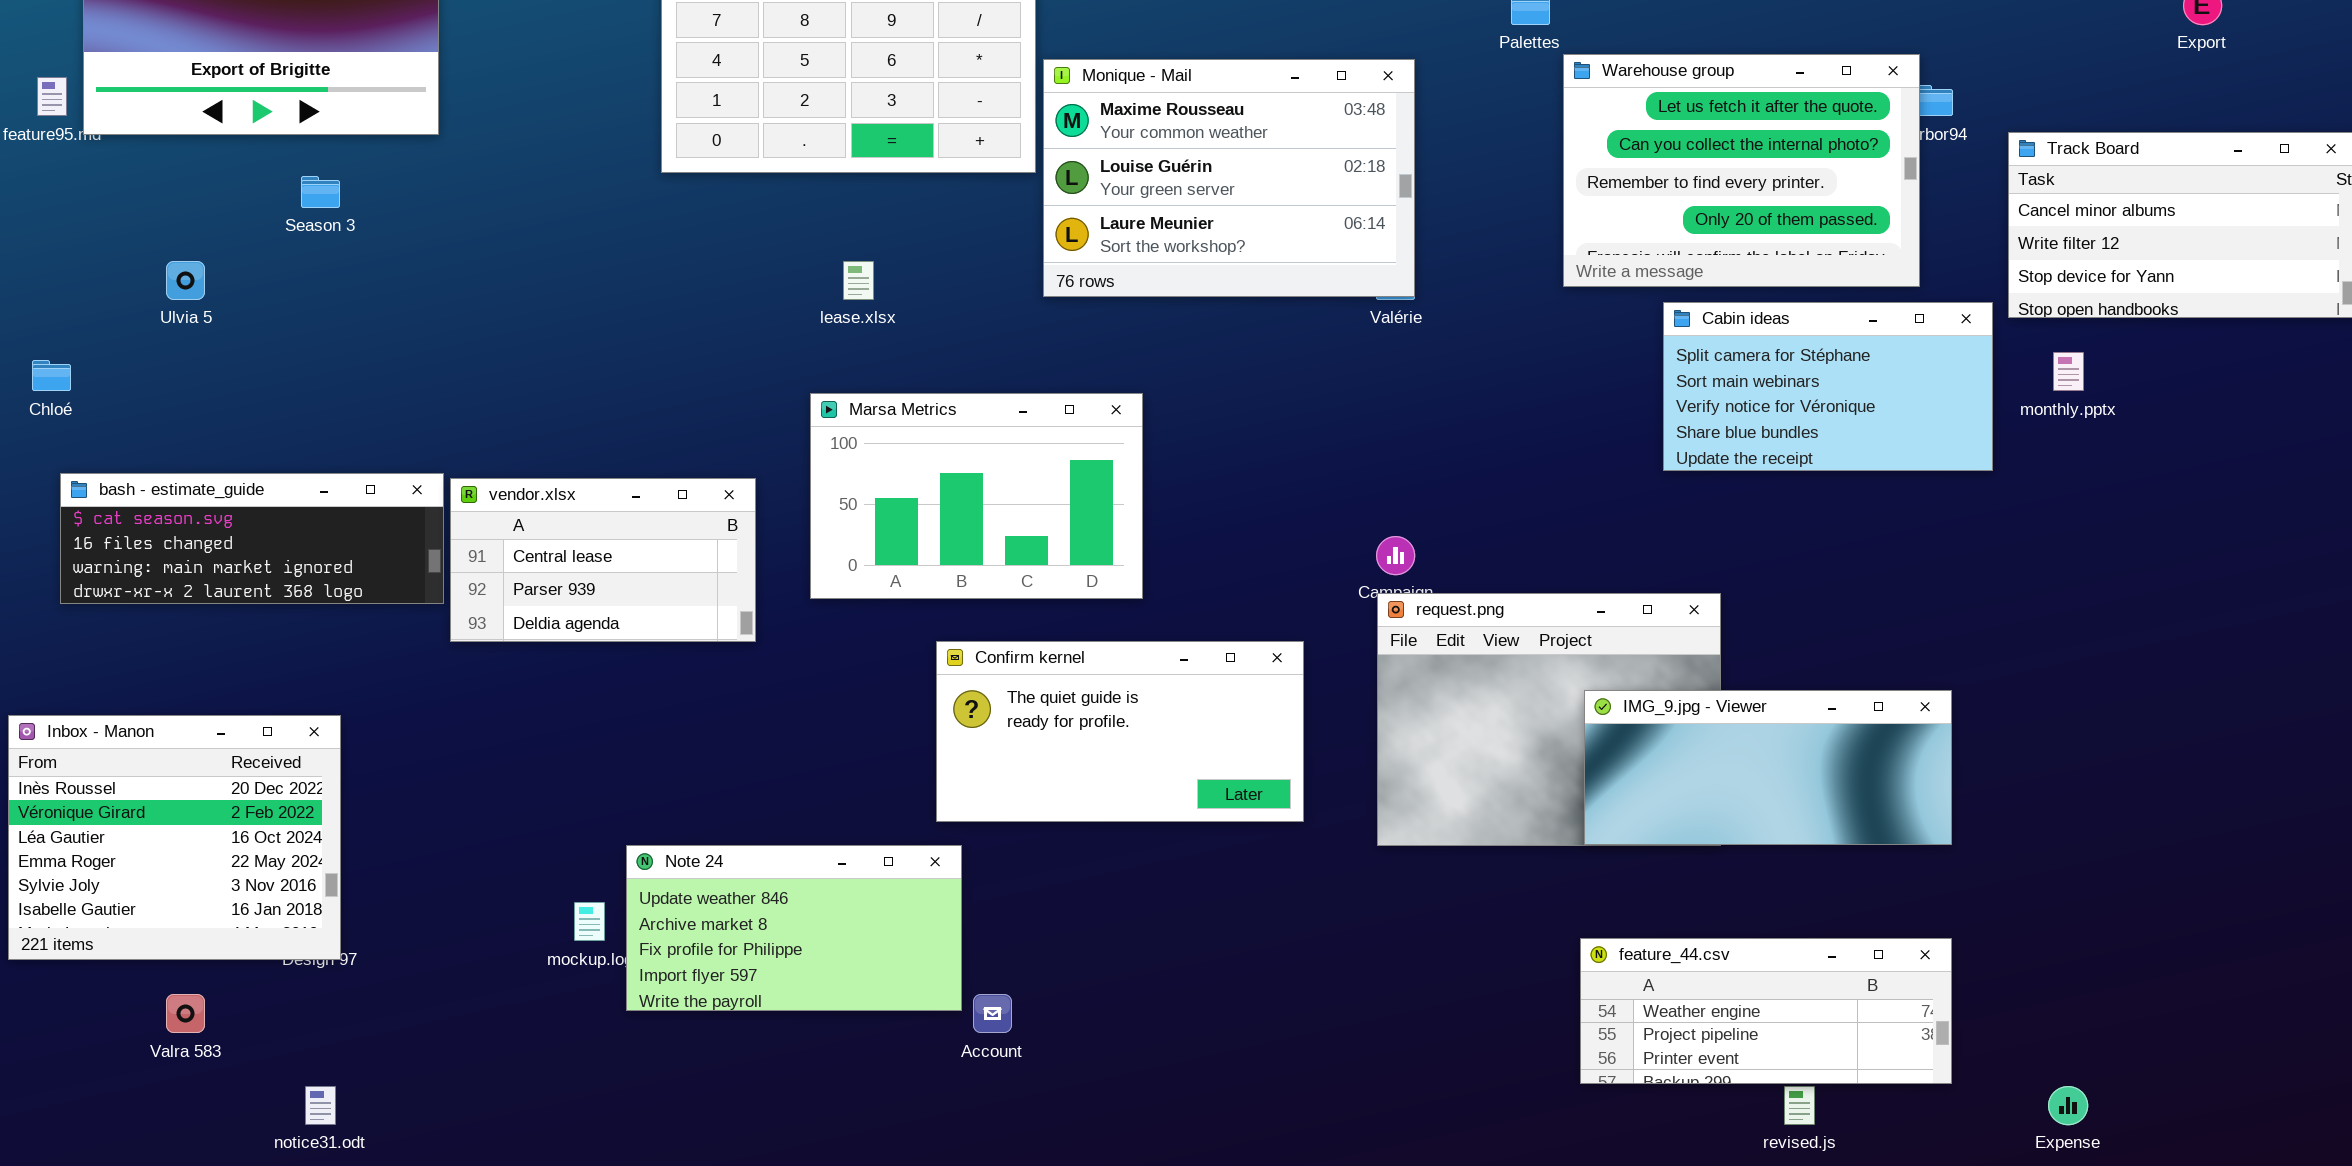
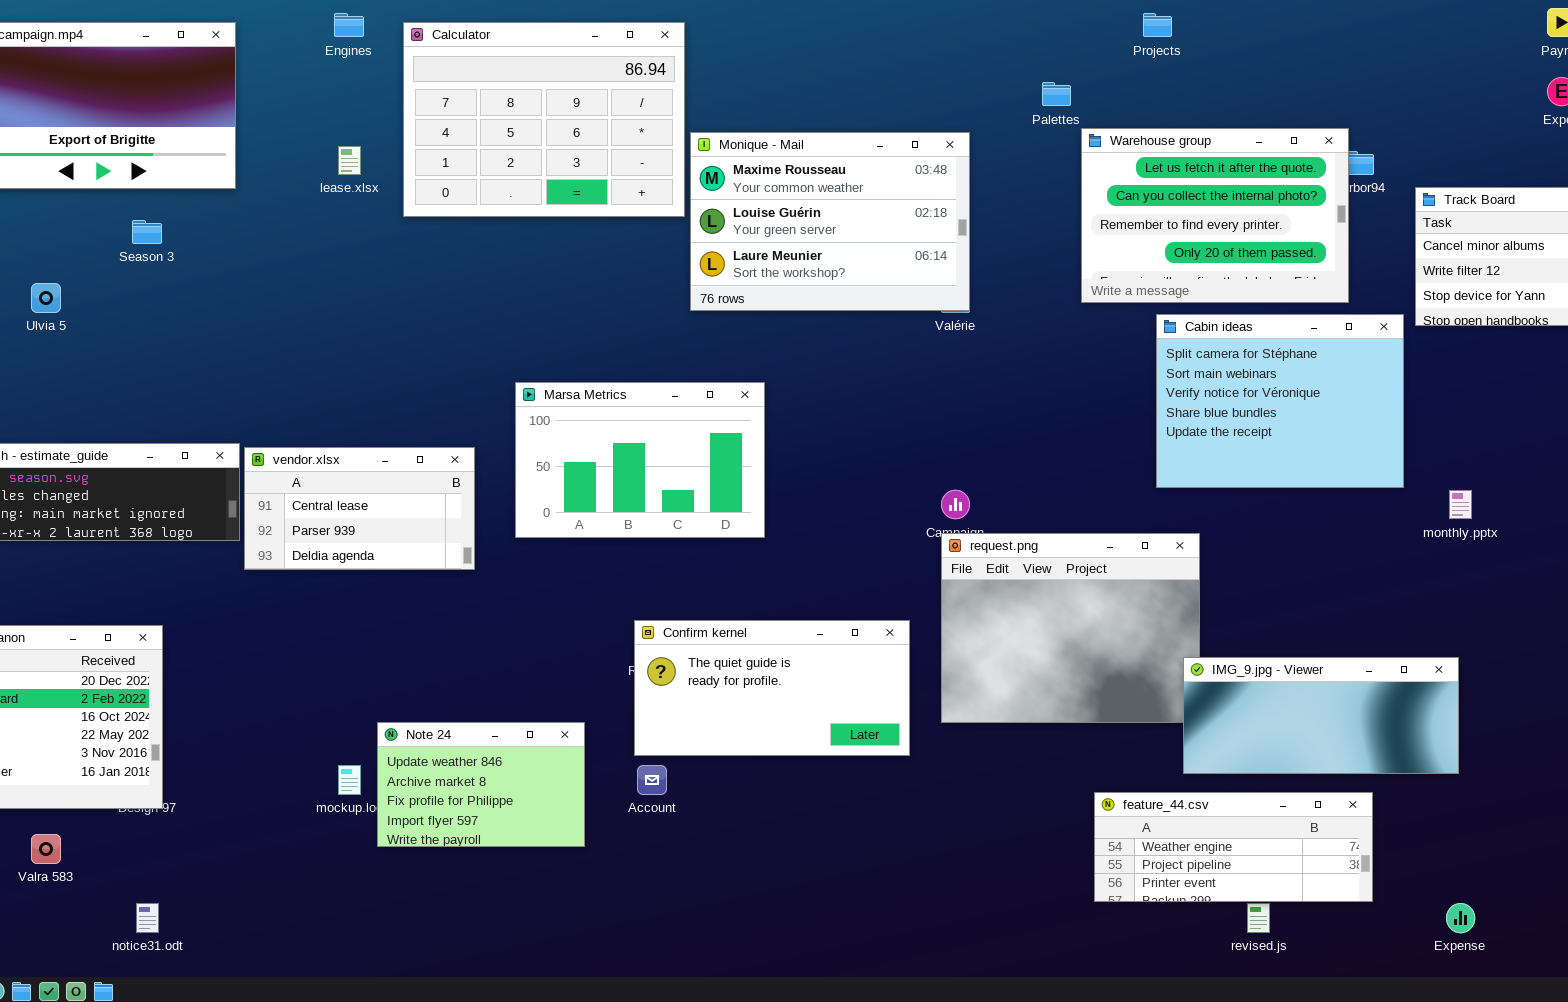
lease.xlsx: [843,261,874,300] -> [338,146,361,175], moved
Cabin ideas: [1663,302,1993,471] -> [1156,314,1404,488], resized
monthly.pptx: [2053,352,2084,391] -> [1449,490,1472,519], moved
Confirm kernel: [936,641,1304,822] -> [634,620,910,756], moved
IMG_9.jpg - Viewer: [1584,690,1952,845] -> [1183,657,1459,774], moved
Note 24: [626,845,962,1011] -> [377,722,585,847], resized
Account: [973,994,1012,1033] -> [637,765,667,795], moved

